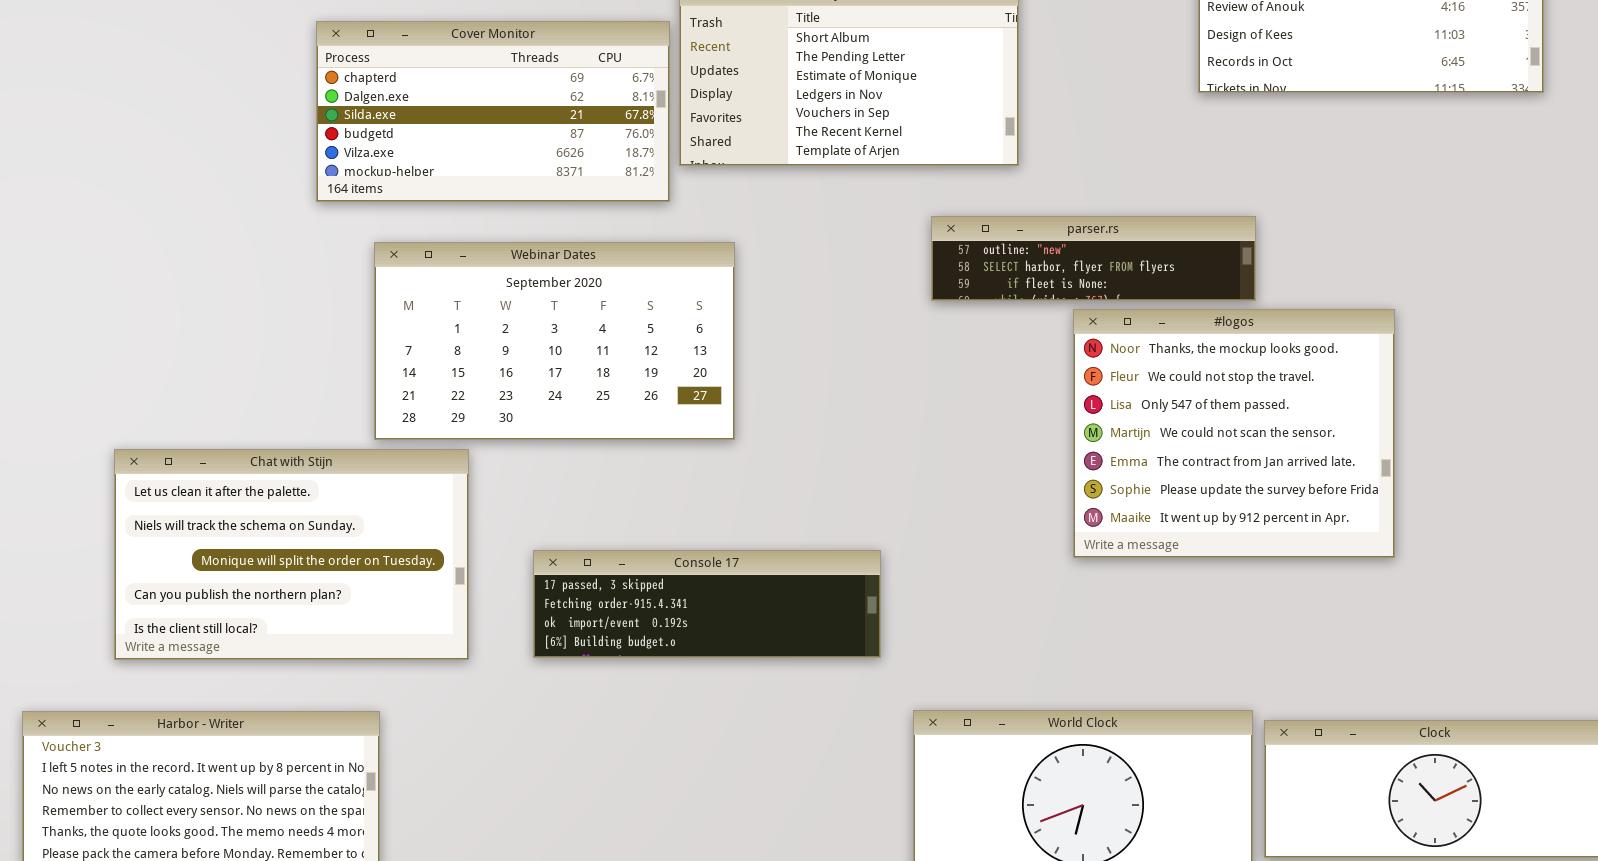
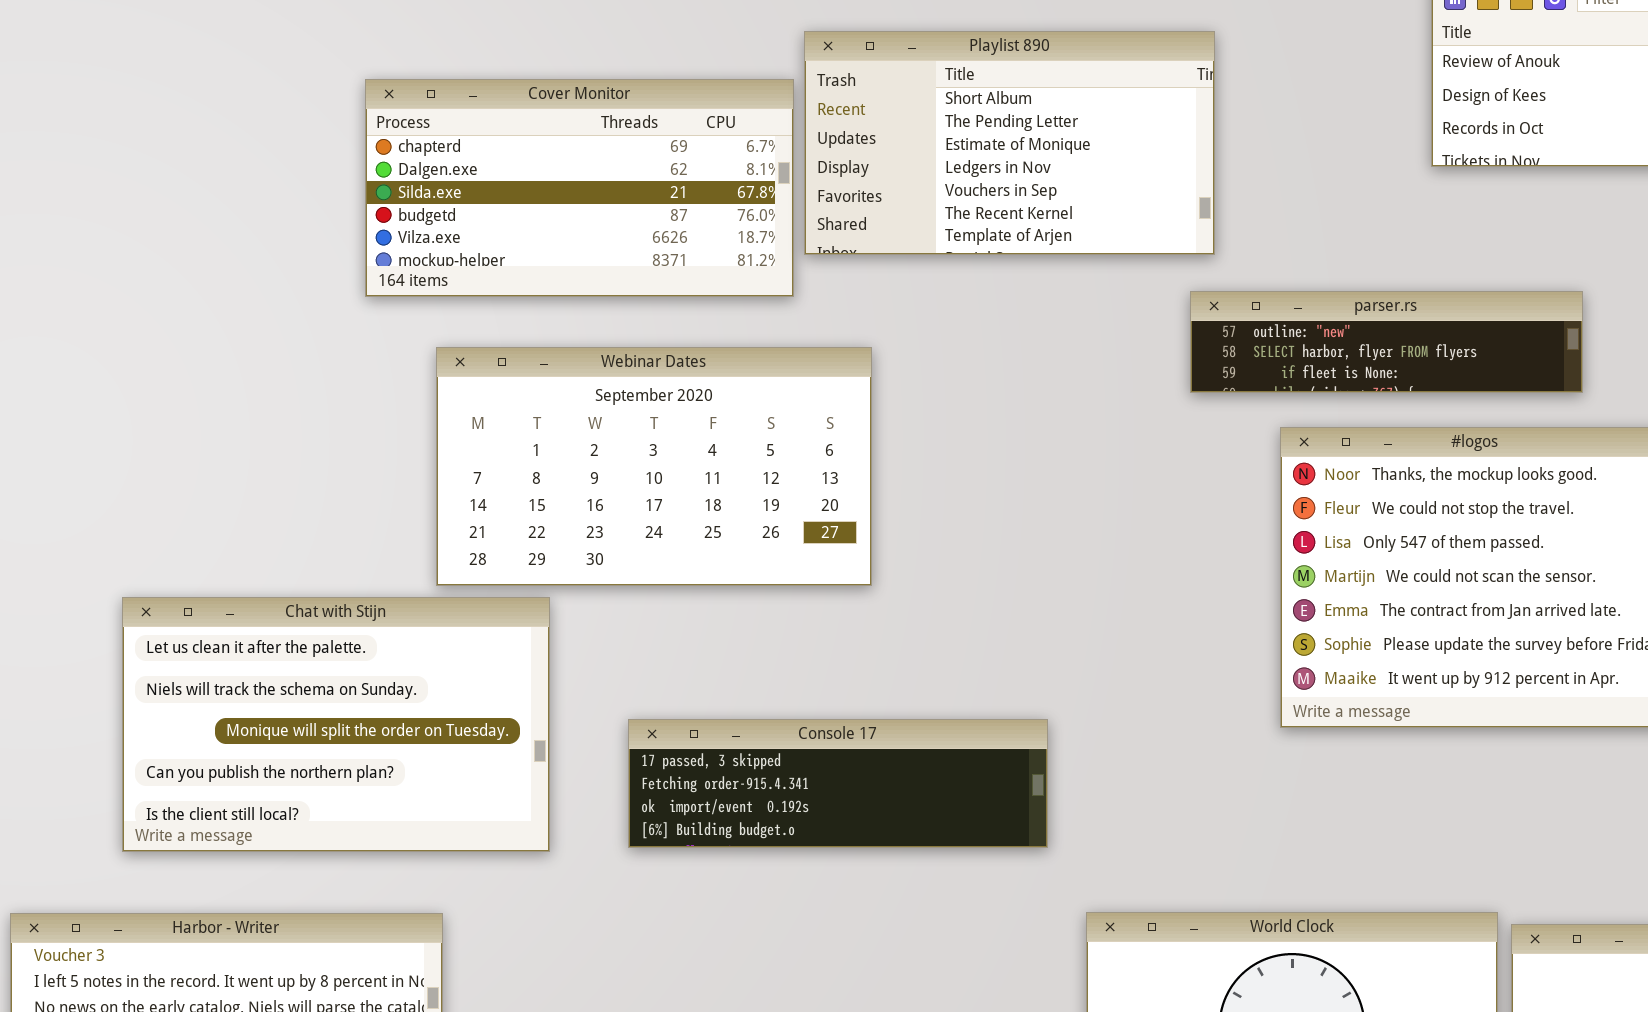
parser.rs: [931,216,1256,301] -> [1190,291,1583,393], moved

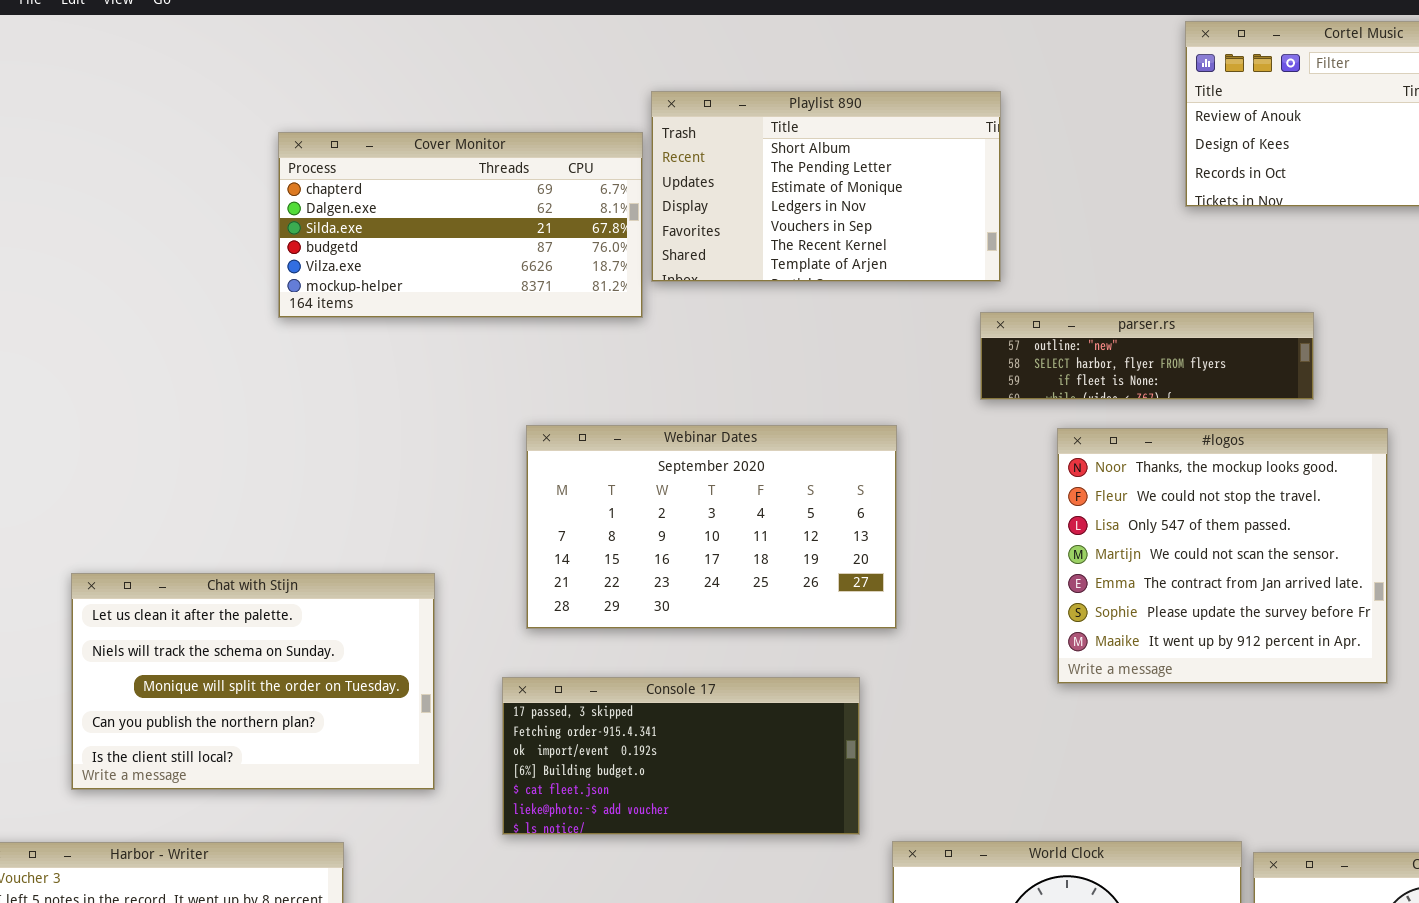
Webinar Dates: [436,347,872,586] -> [526,425,897,629], moved
Console 17: [628,719,1048,848] -> [502,677,860,835], resized

